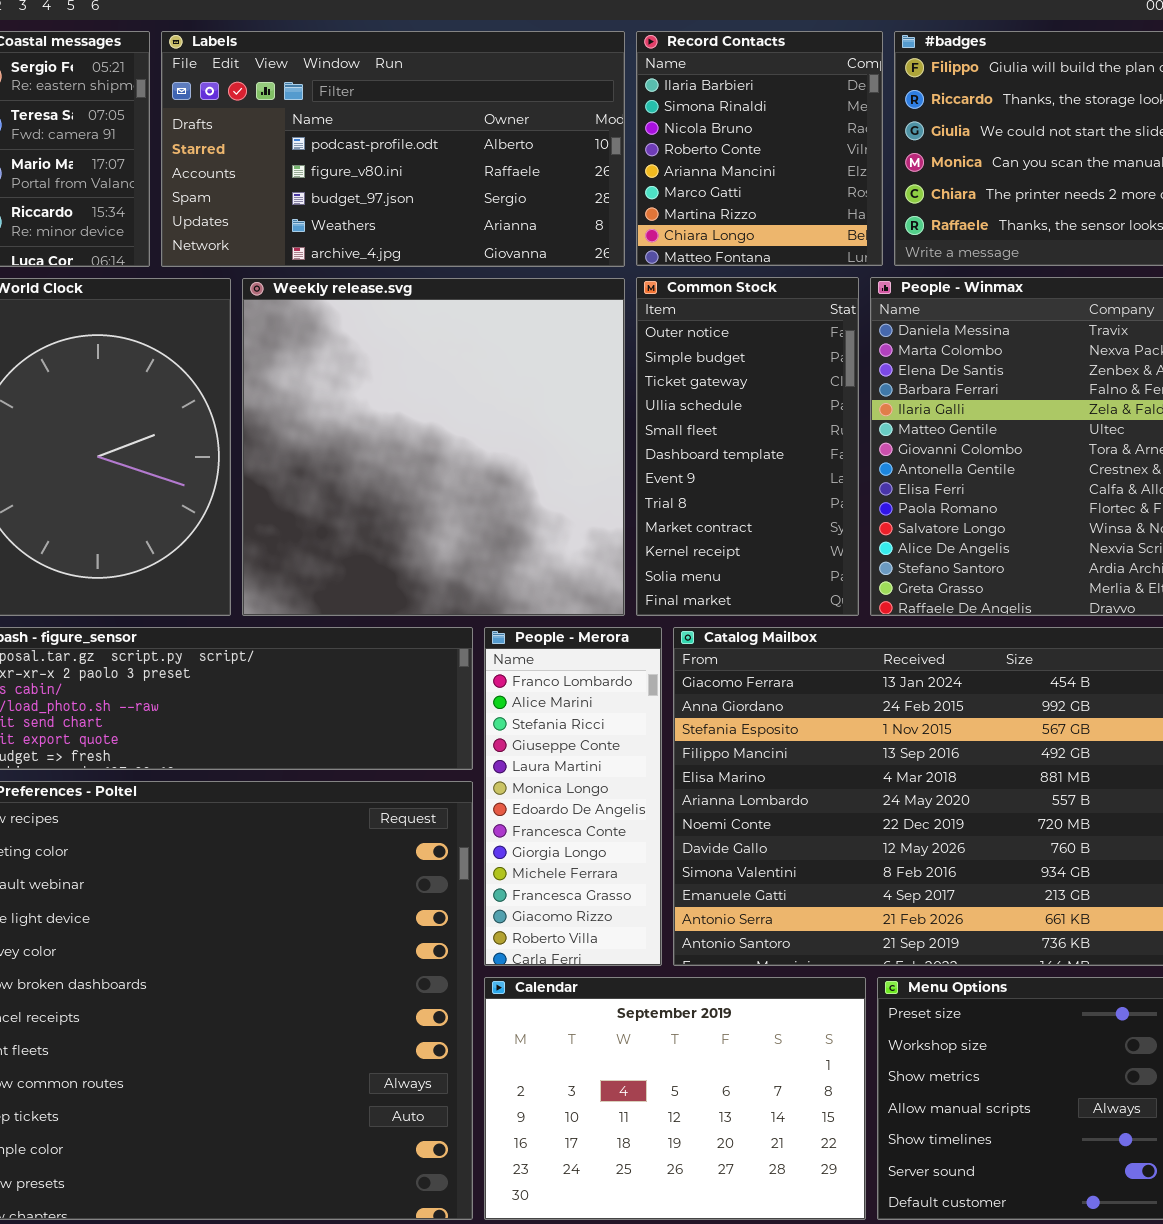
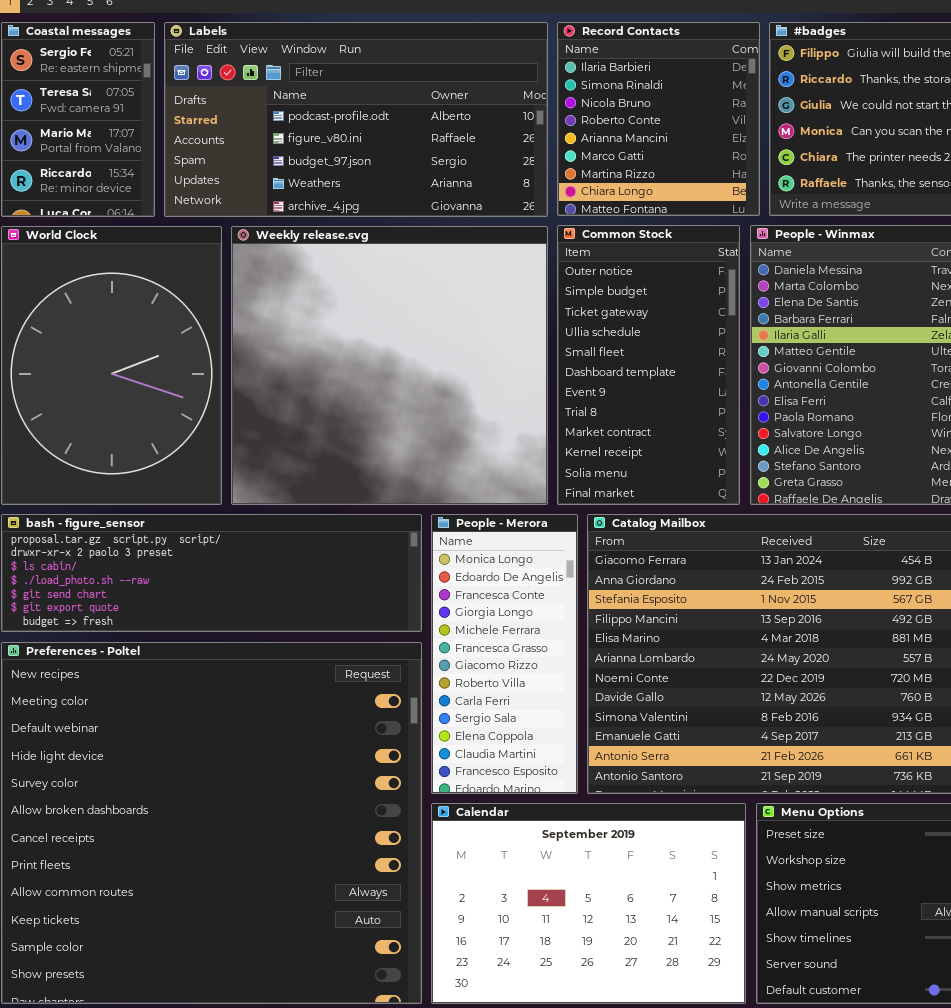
People - Merora: [484,627,662,966] -> [431,514,578,794], scrolled down 5 rows

